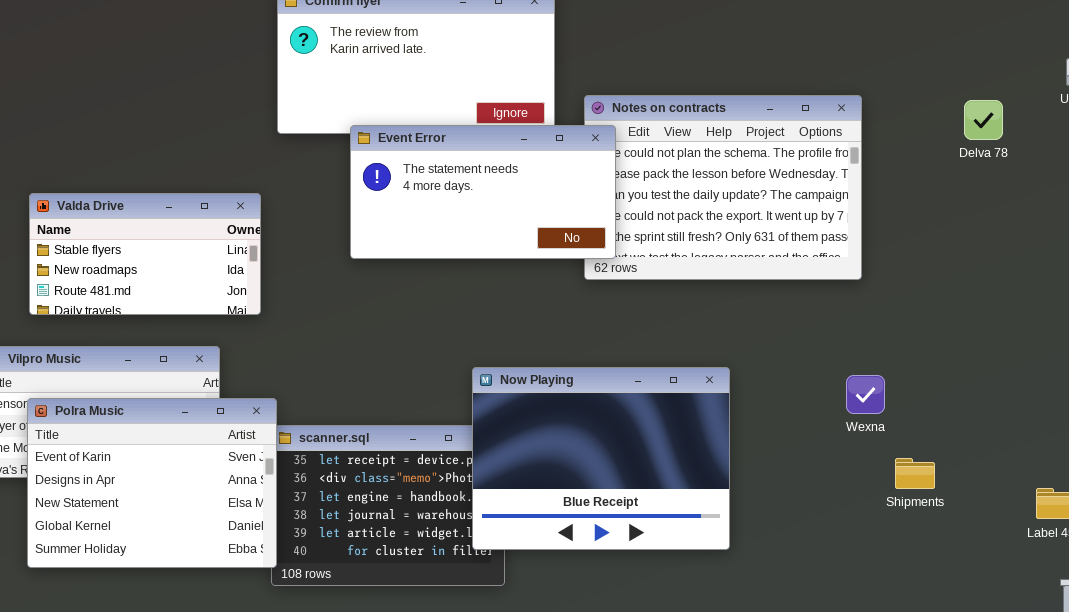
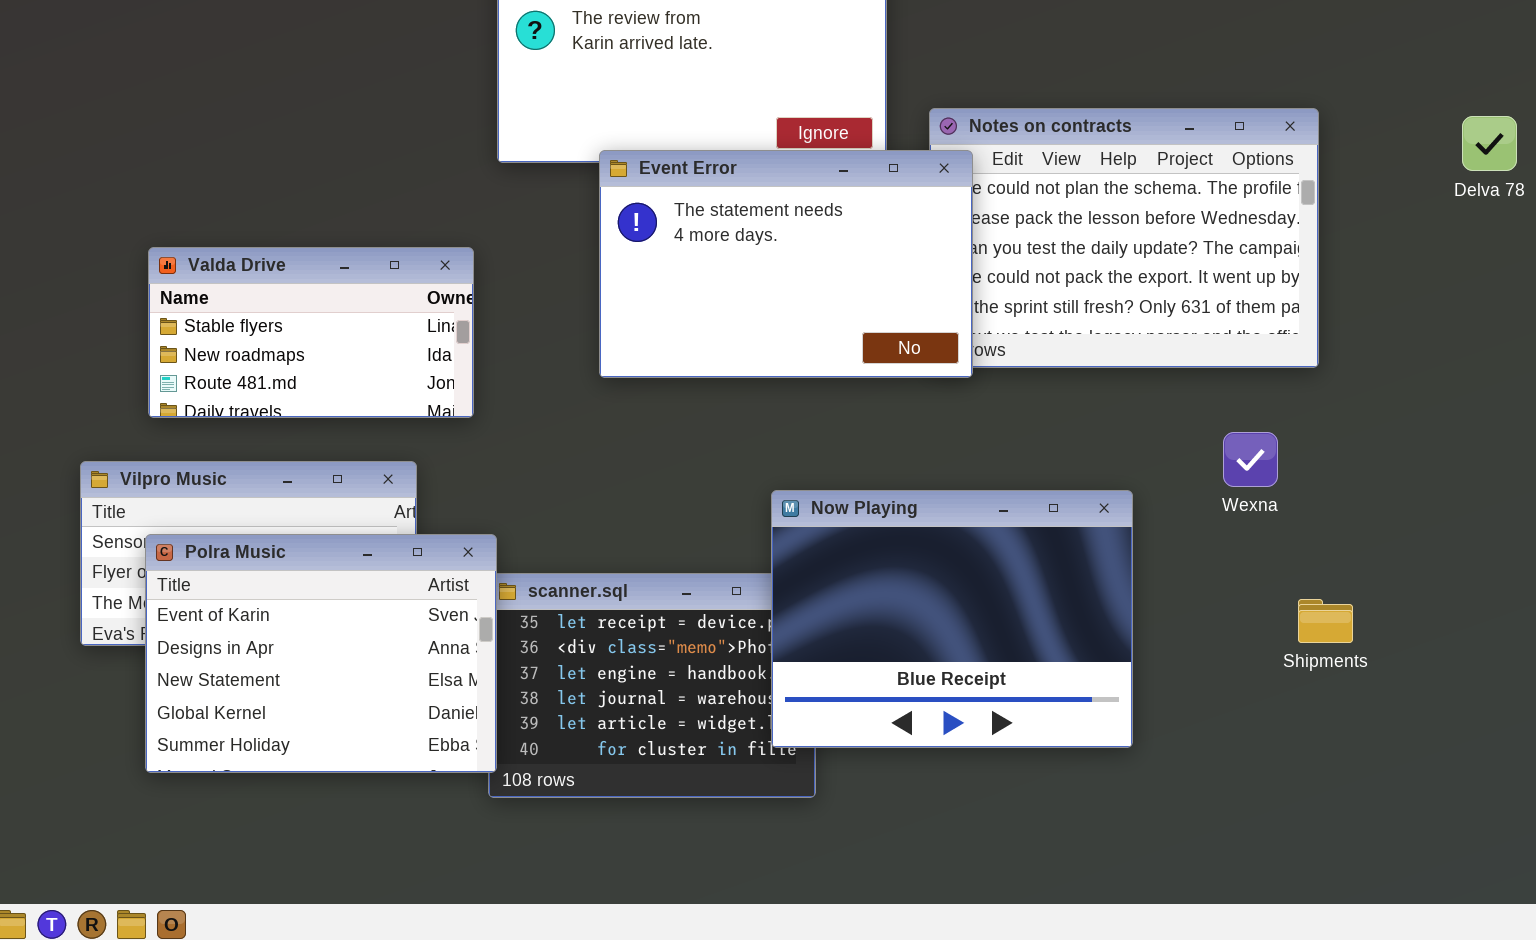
Event Error: [350,125,616,259] -> [599,150,973,378], resized
Wexna: [846,375,885,414] -> [1223,432,1278,487], moved
Shipments: [895,458,935,489] -> [1298,599,1353,643], moved

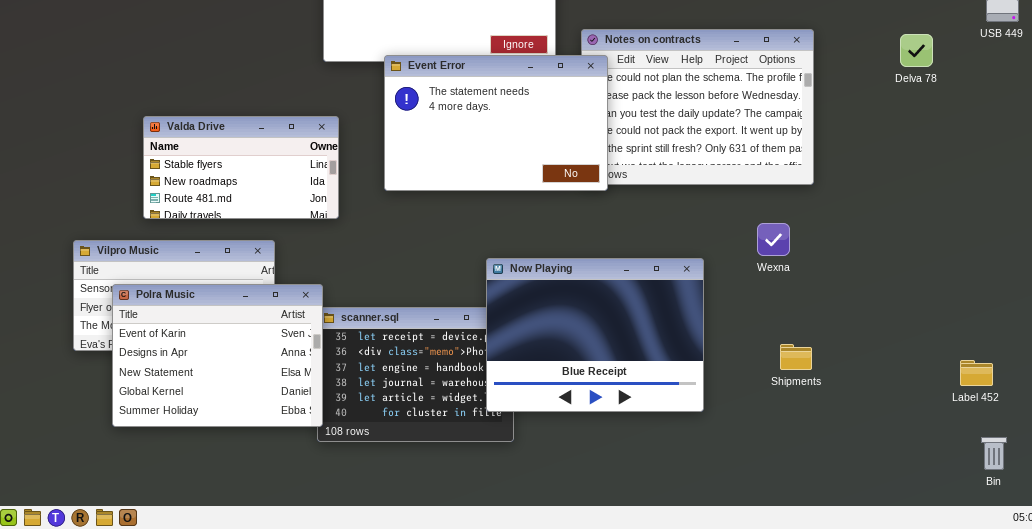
Valda Drive: [148,247,474,418] -> [143,116,339,219], moved
Shipments: [1298,599,1353,643] -> [780,344,812,370], moved

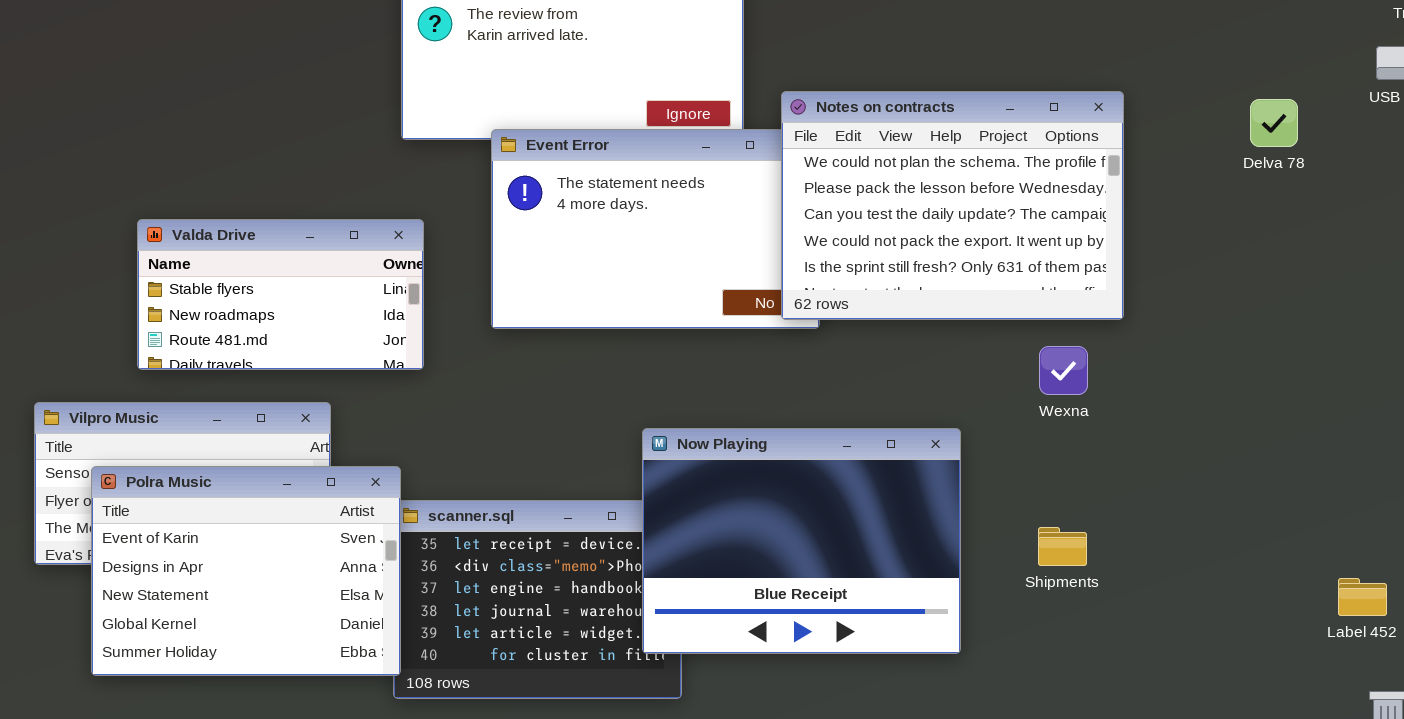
Notes on contracts: [581,29,814,185] -> [781,91,1124,320], raised
Wexna: [757,223,790,256] -> [1039,346,1088,395], moved
Shipments: [780,344,812,370] -> [1038,527,1087,566], moved

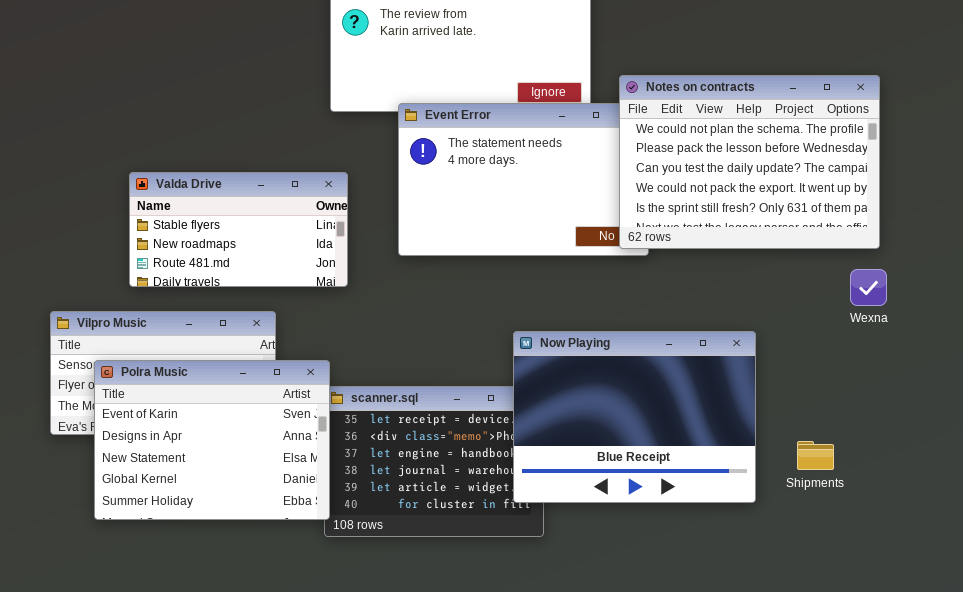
Wexna: [1039,346,1088,395] -> [850,269,887,306], moved
Shipments: [1038,527,1087,566] -> [797,441,834,470], moved

